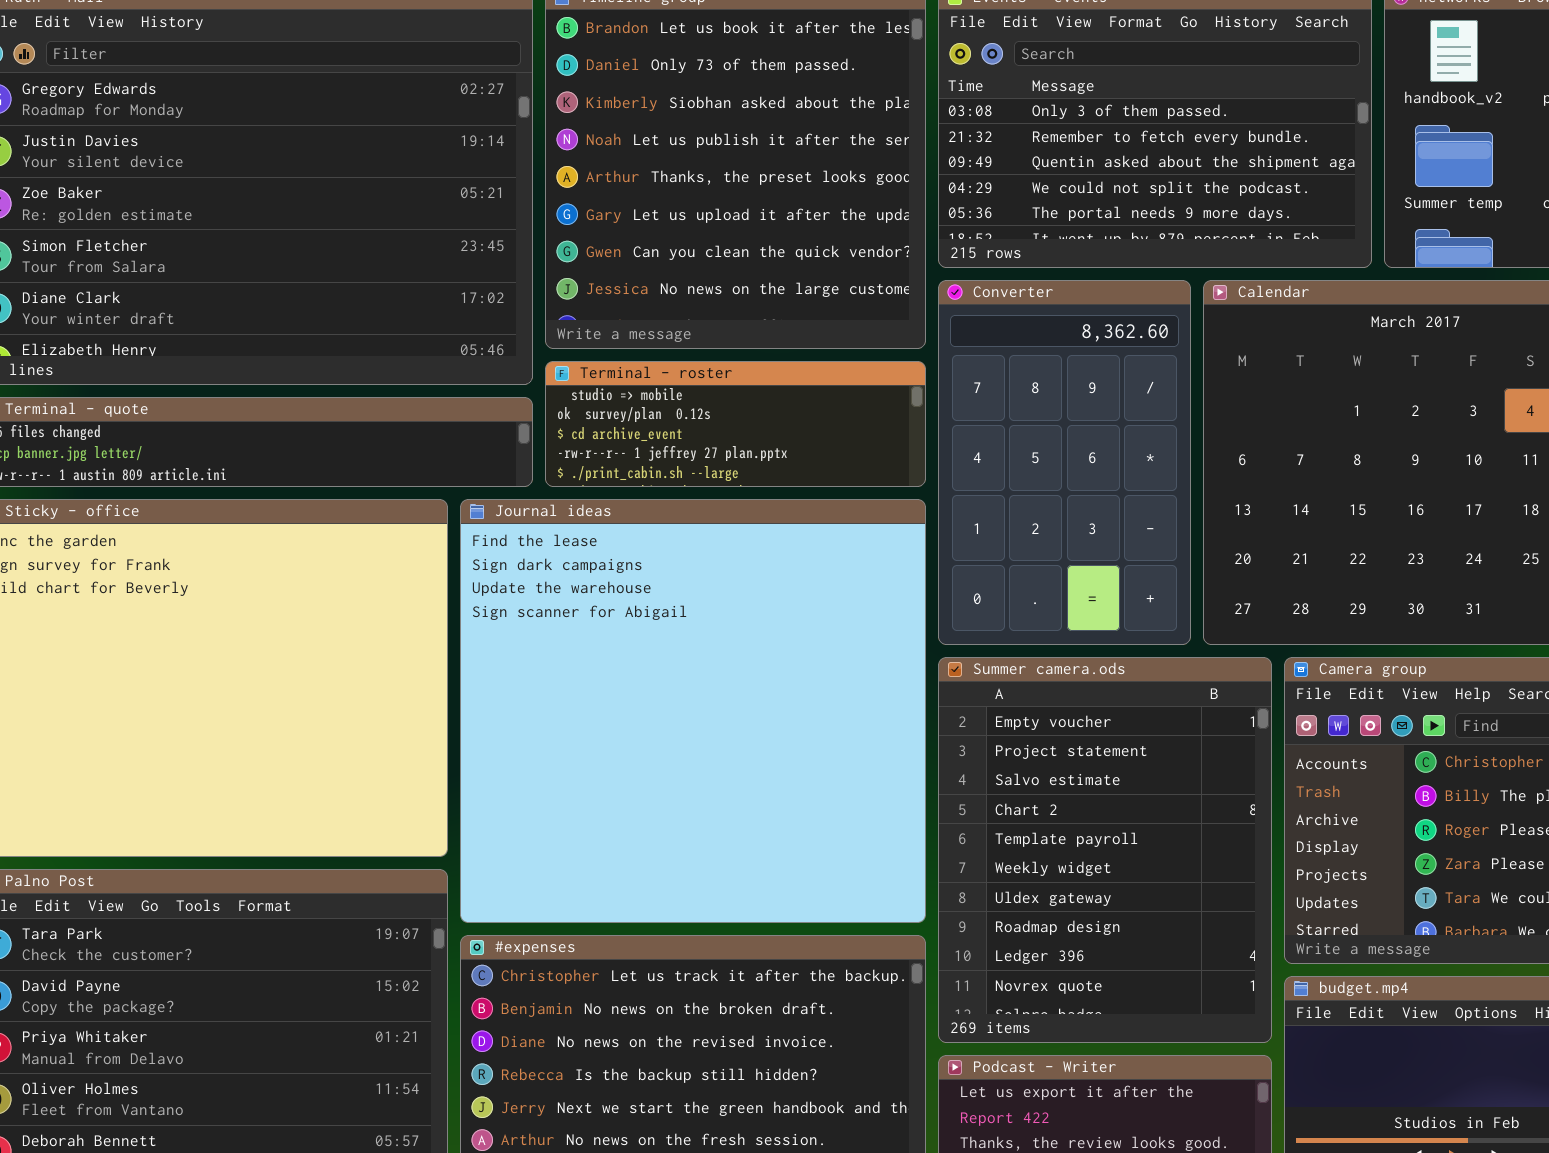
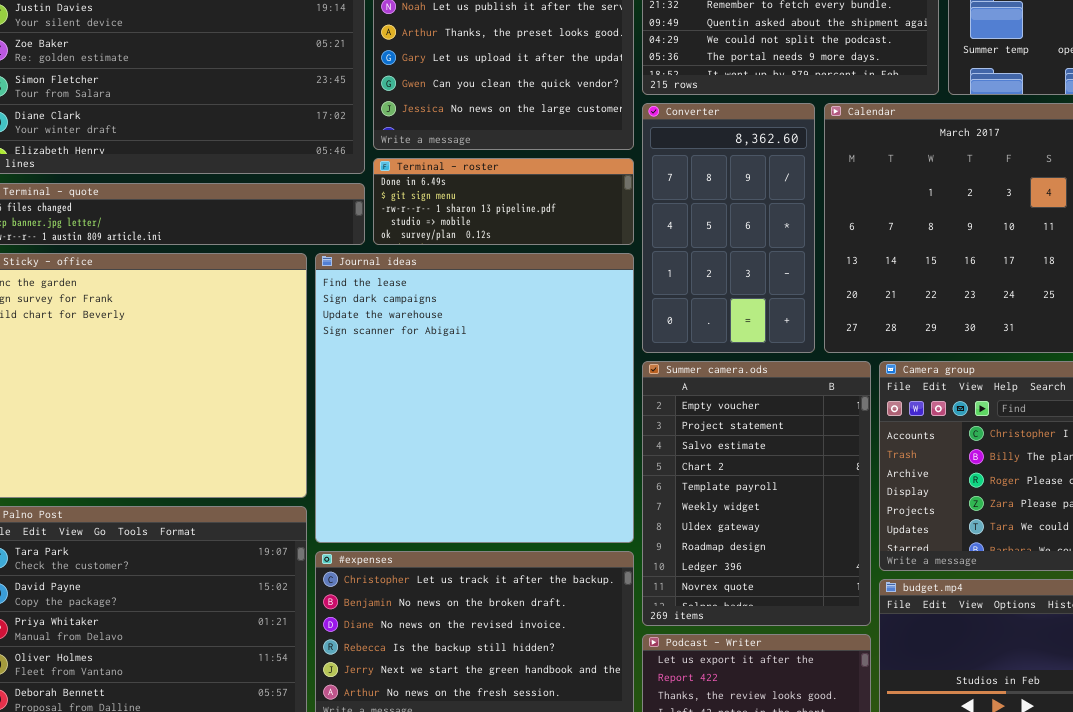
Terminal - roster: [545,361,926,487] -> [373,158,634,245], scrolled up 3 rows

